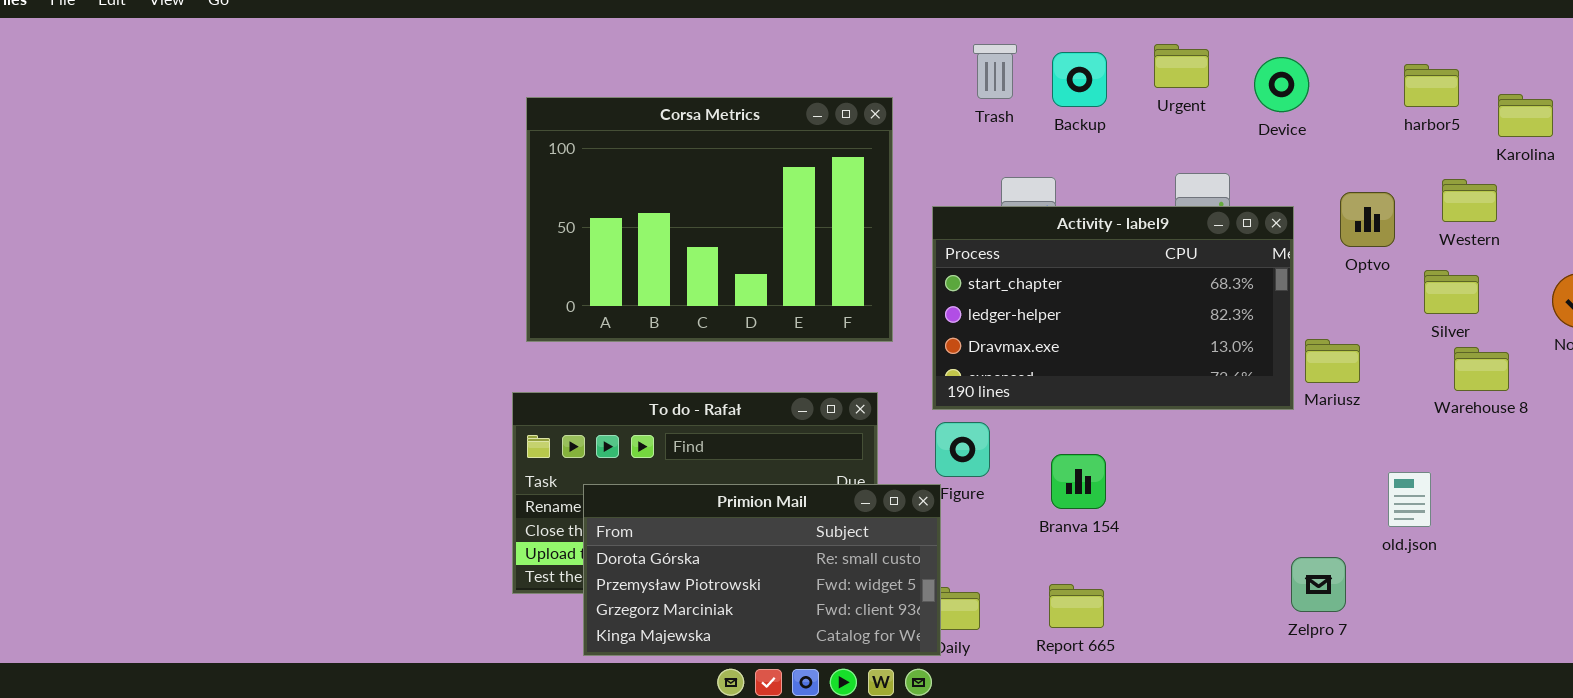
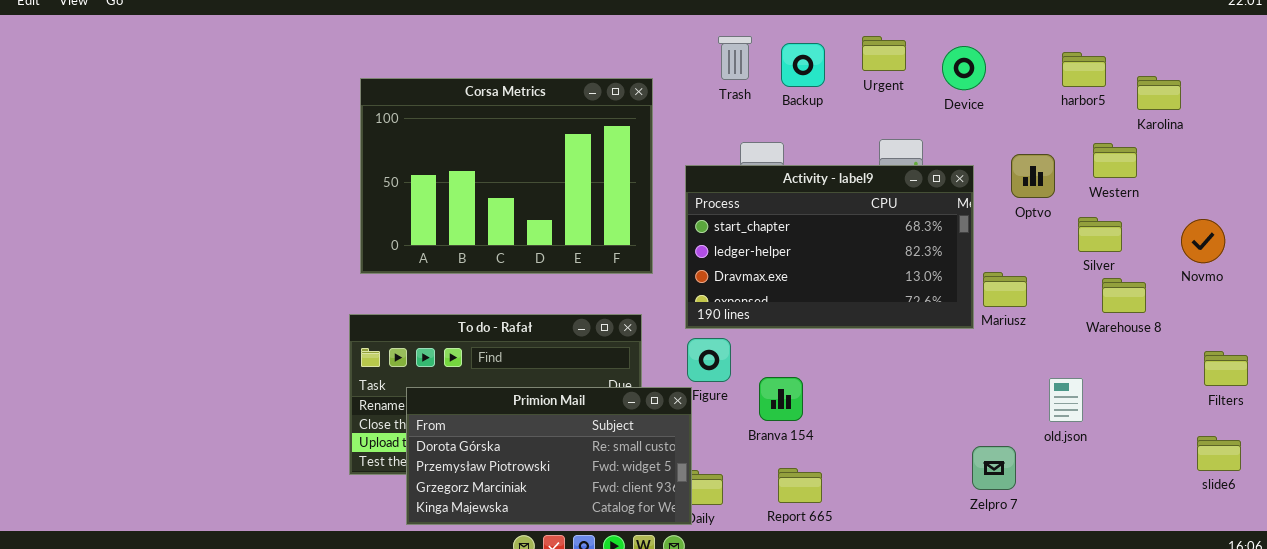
Branva 154: [1051,454,1106,509] -> [759,377,803,421], moved

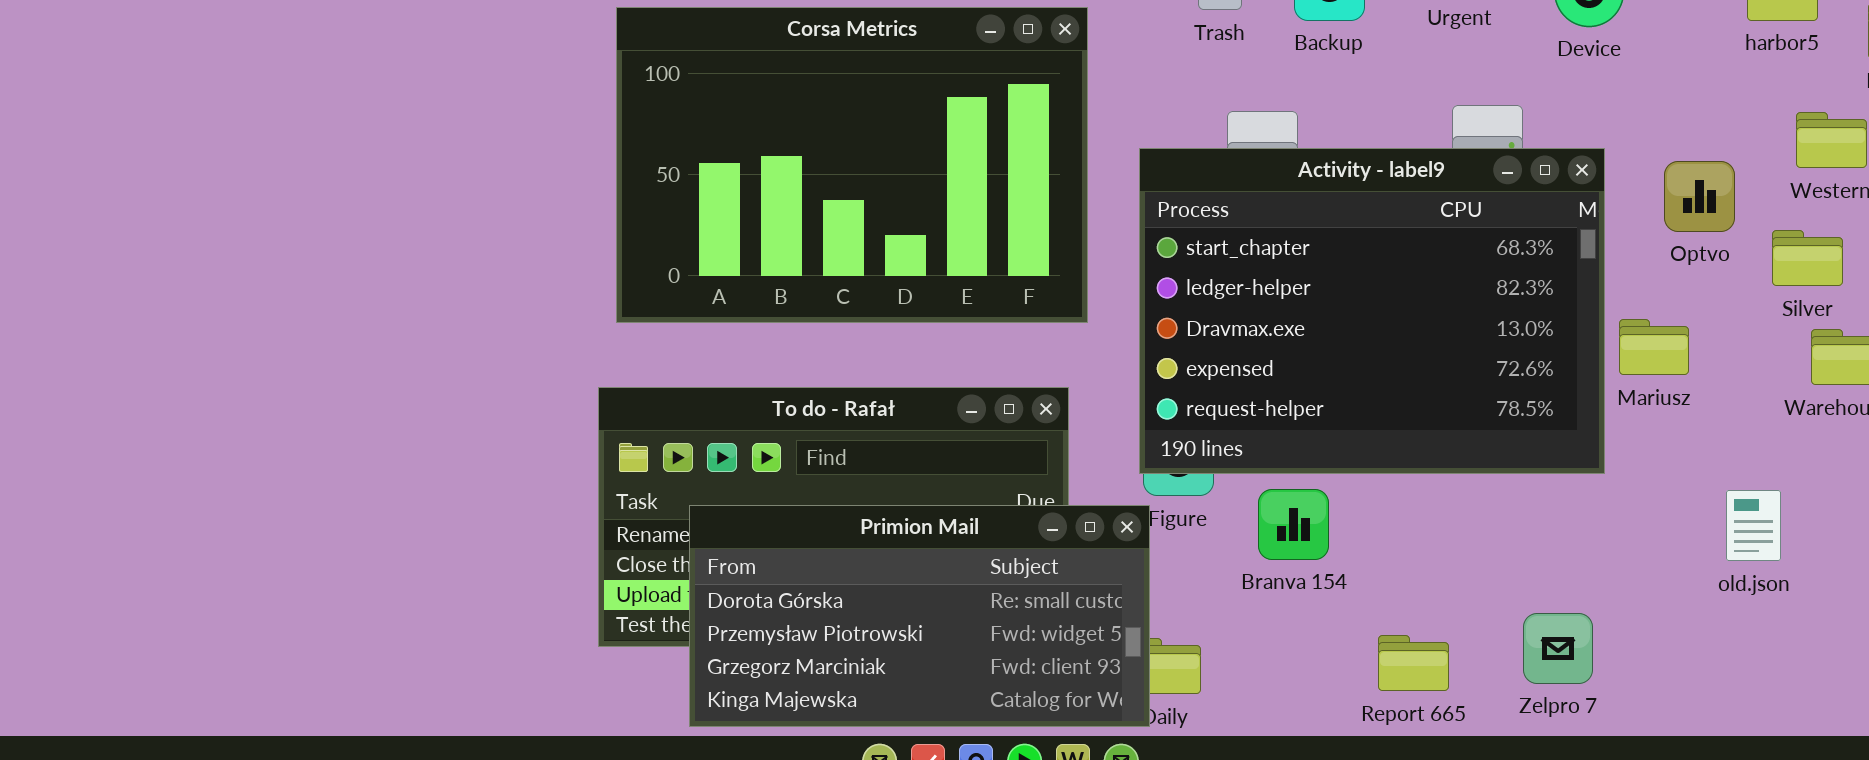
Optvo: [1011,154,1055,198] -> [1664,161,1735,232], moved
Activity - label9: [685,165,974,329] -> [1139,148,1605,474], resized
Zelpro 7: [972,446,1016,490] -> [1523,613,1593,684], moved
Report 665: [778,468,822,503] -> [1378,635,1449,691], moved

